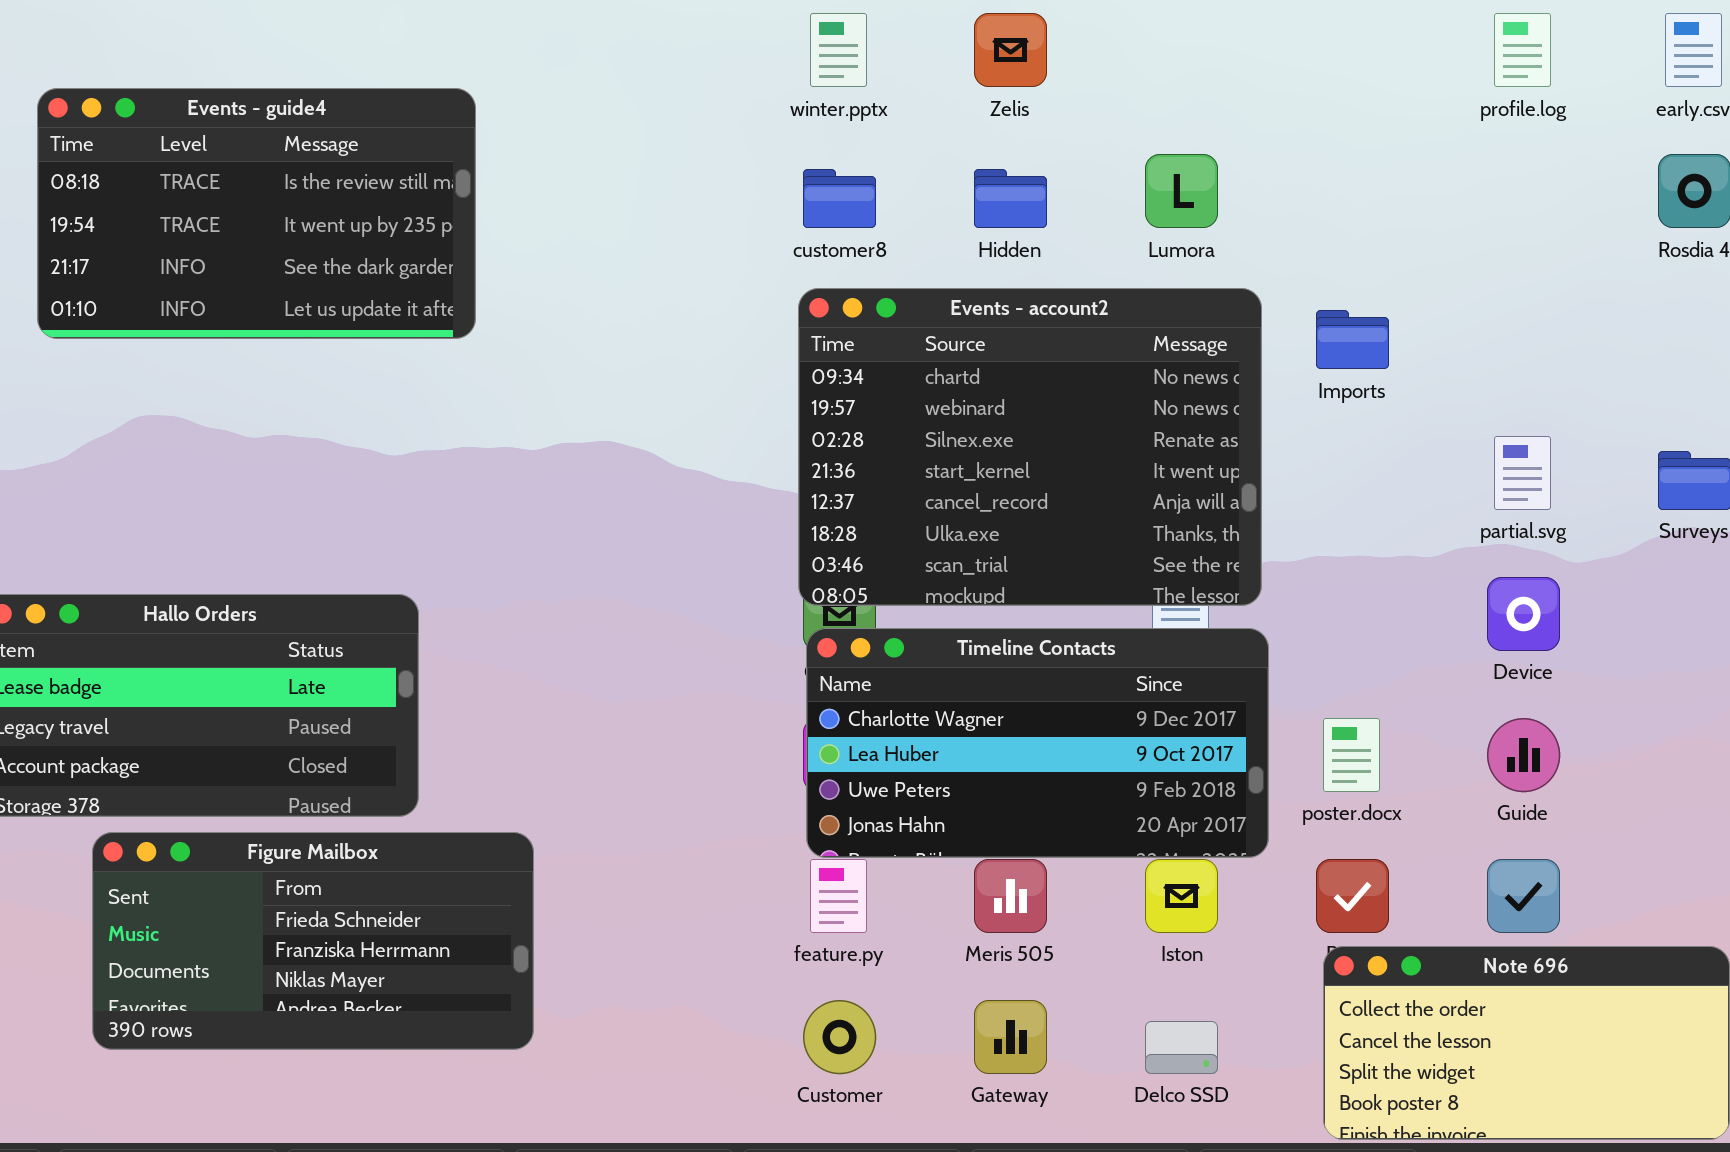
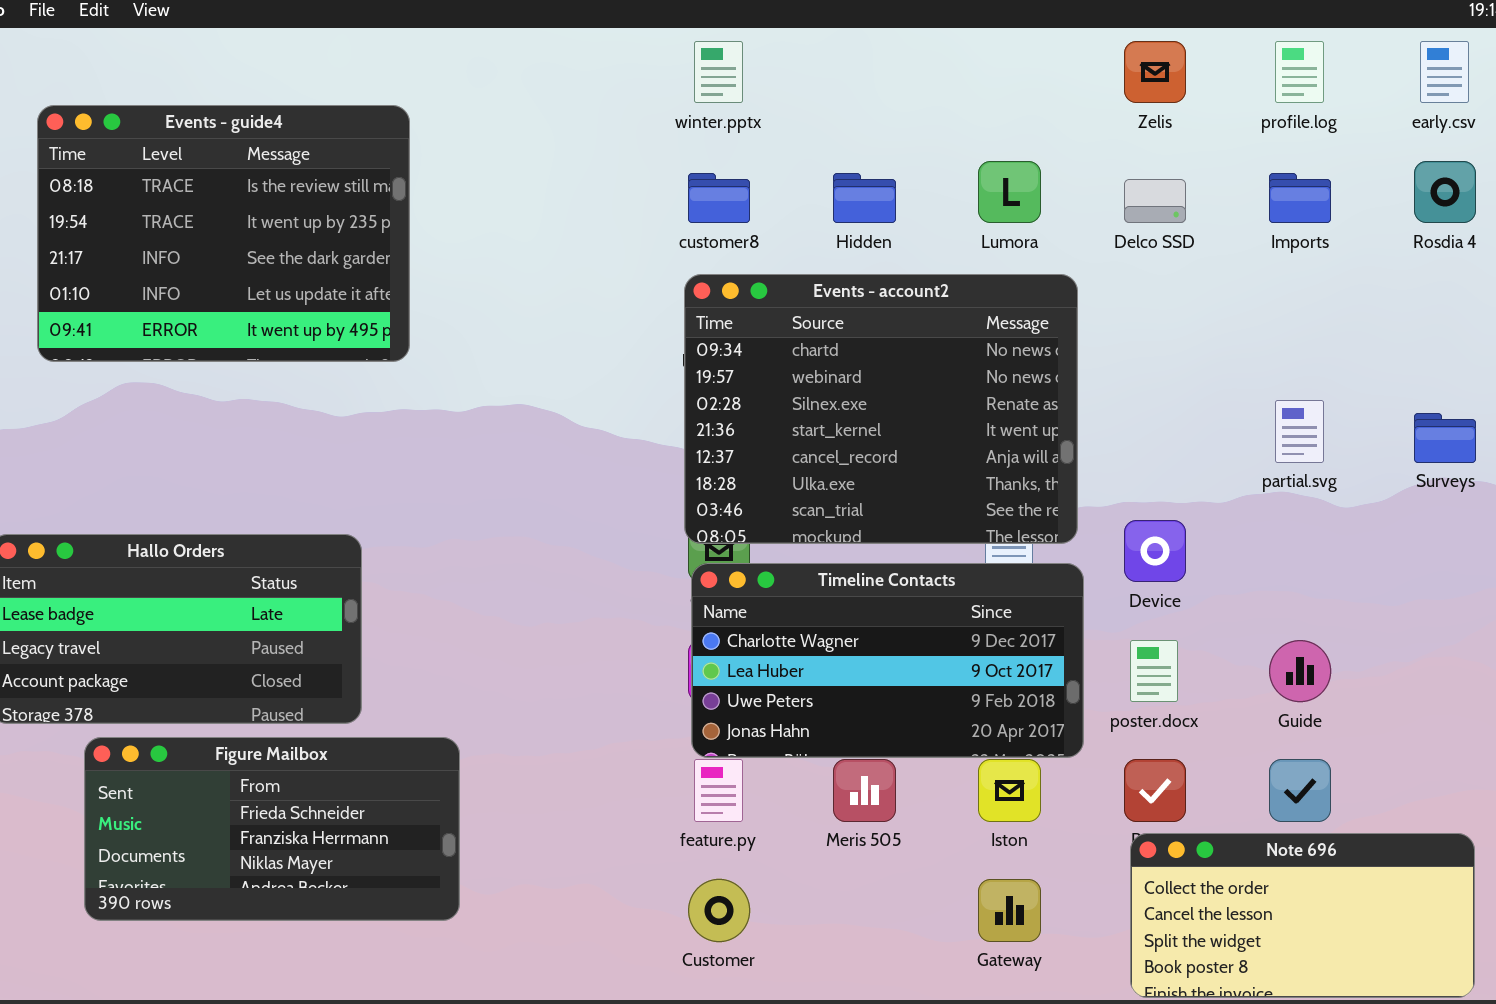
Zelis: [974,13,1047,87] -> [1124,41,1186,103], moved
Events - guide4: [37,88,476,339] -> [37,105,410,362], resized
Imports: [1316,310,1389,369] -> [1269,173,1331,223], moved
Device: [1487,577,1560,651] -> [1124,520,1186,582], moved
Gateway: [974,1000,1047,1074] -> [978,879,1041,942], moved
Delco SSD: [1145,1021,1218,1074] -> [1124,179,1186,223], moved

